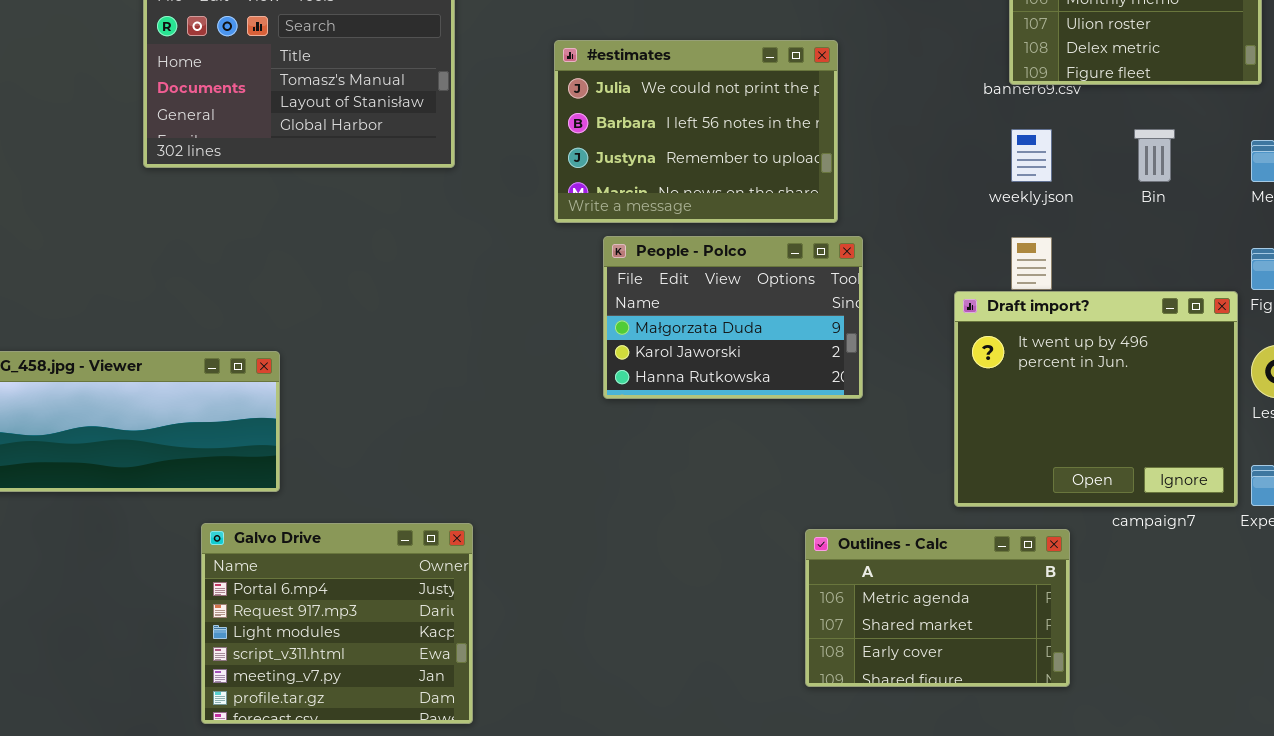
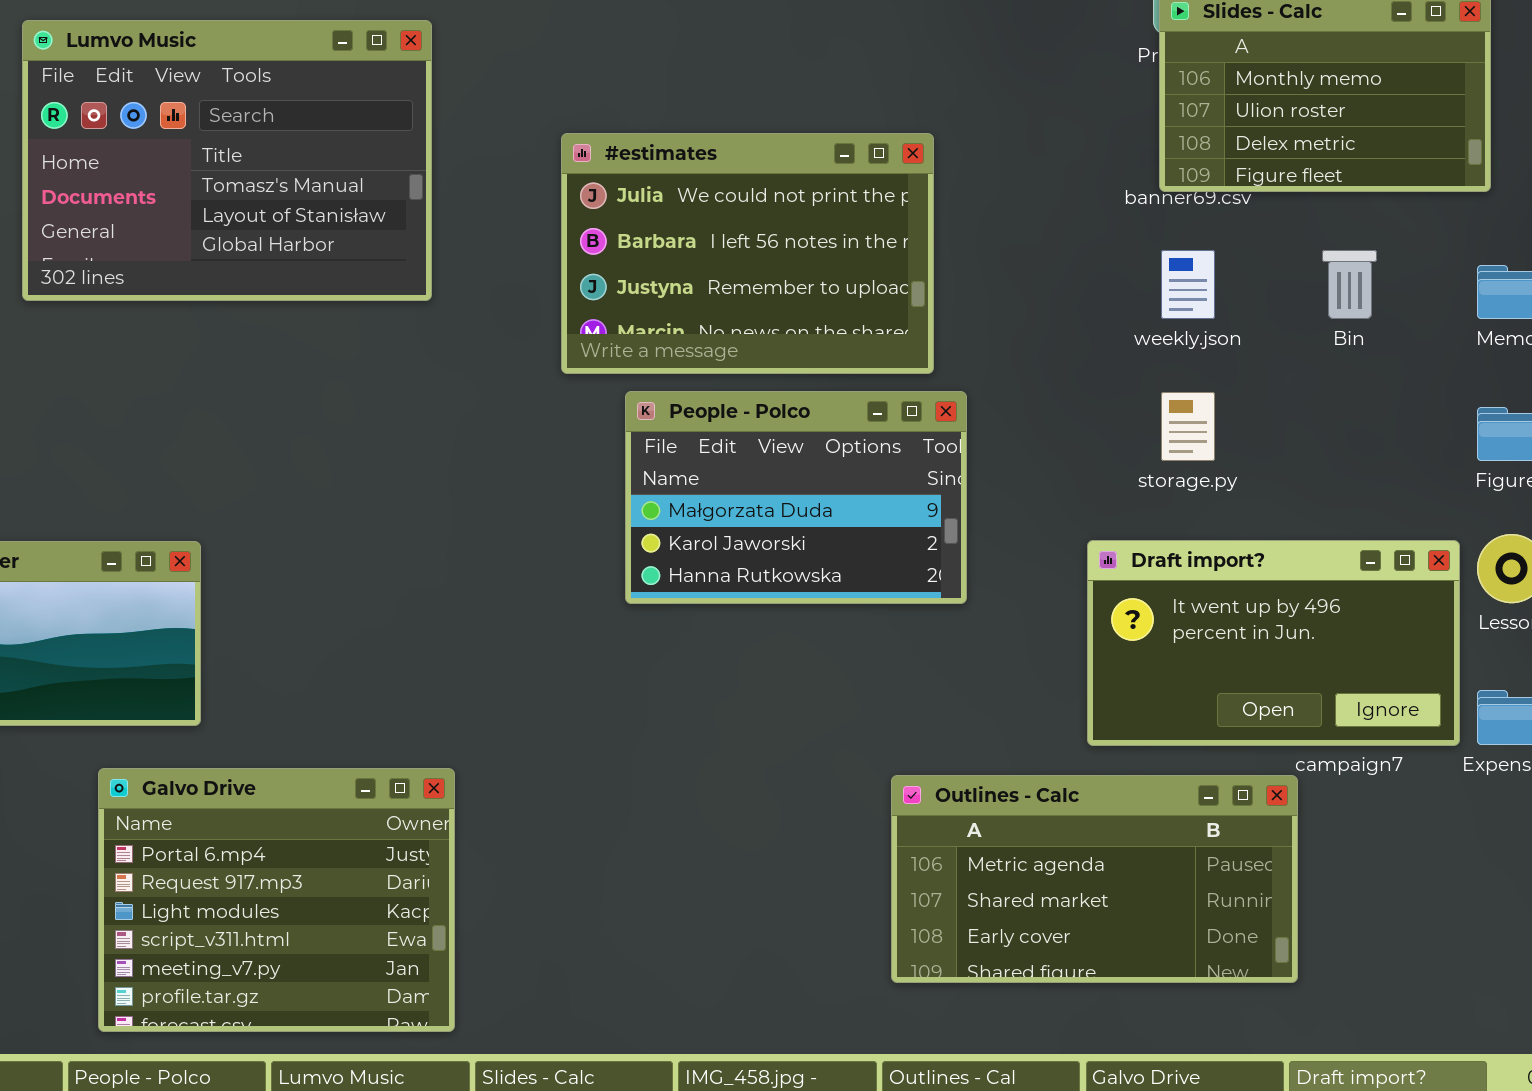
Draft import?: [954,291,1238,507] -> [1087,540,1460,746], resized
Outlines - Calc: [805,529,1070,687] -> [891,775,1298,983], resized

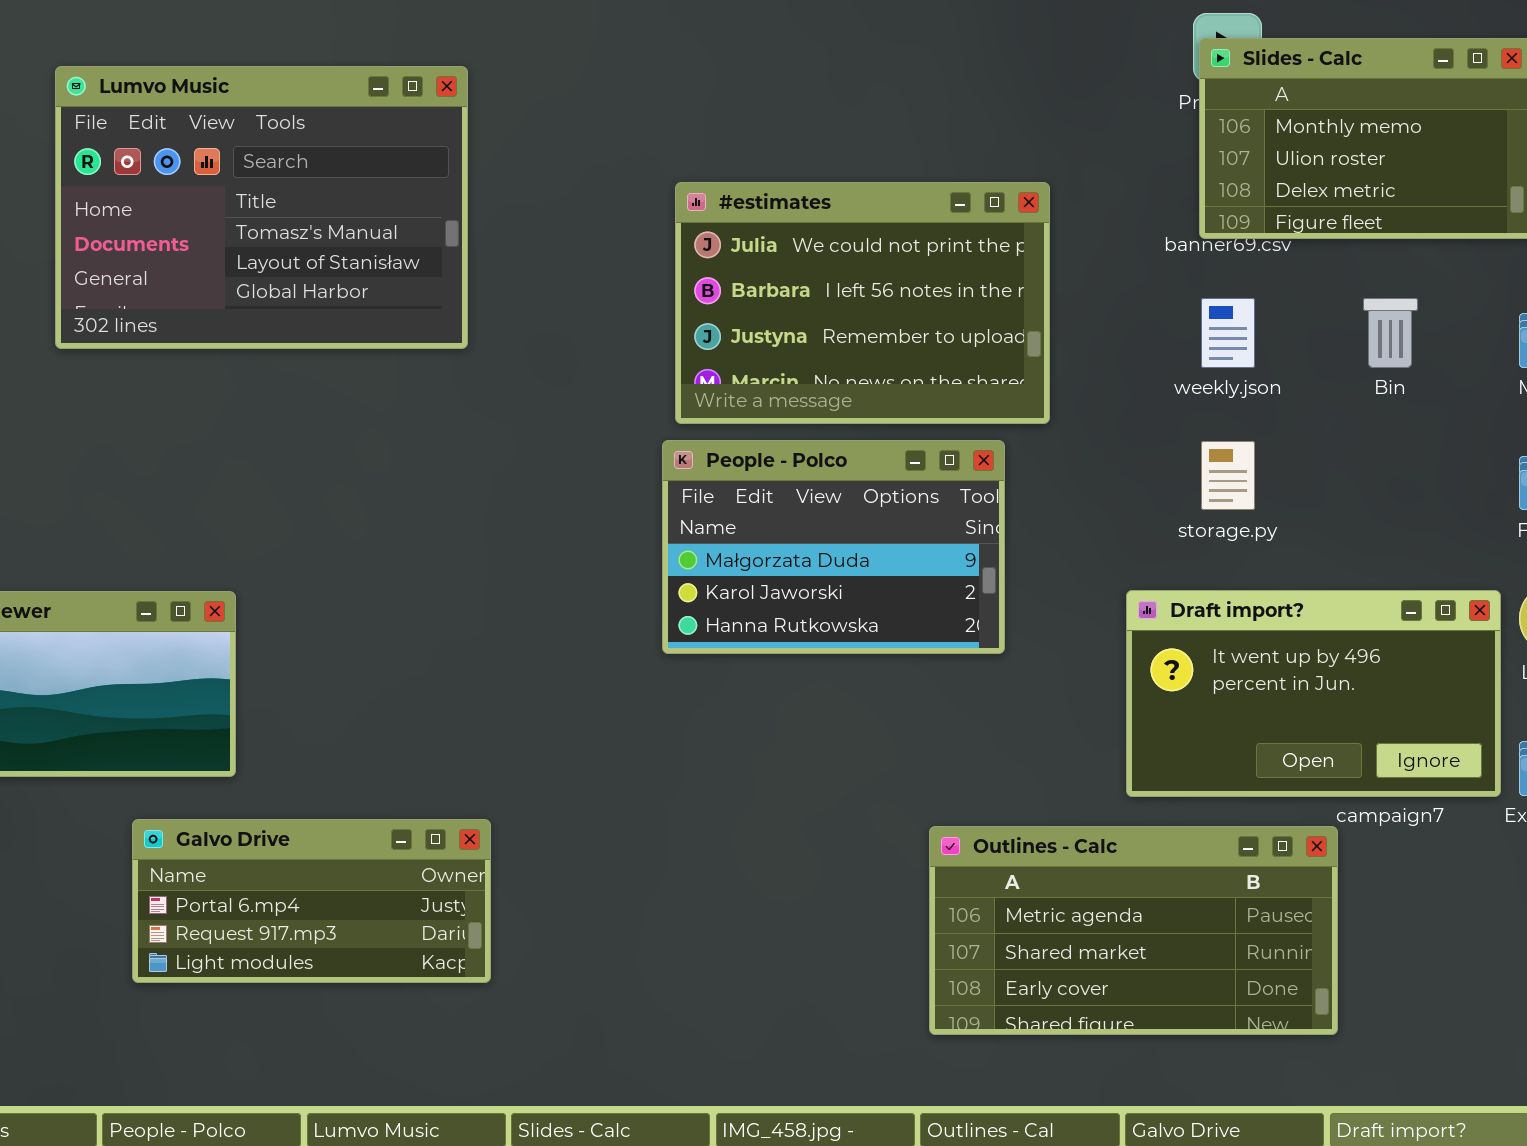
#estimates: [561,133,934,374] -> [675,182,1050,424], moved
Galvo Drive: [98,768,455,1032] -> [132,819,491,983], resized

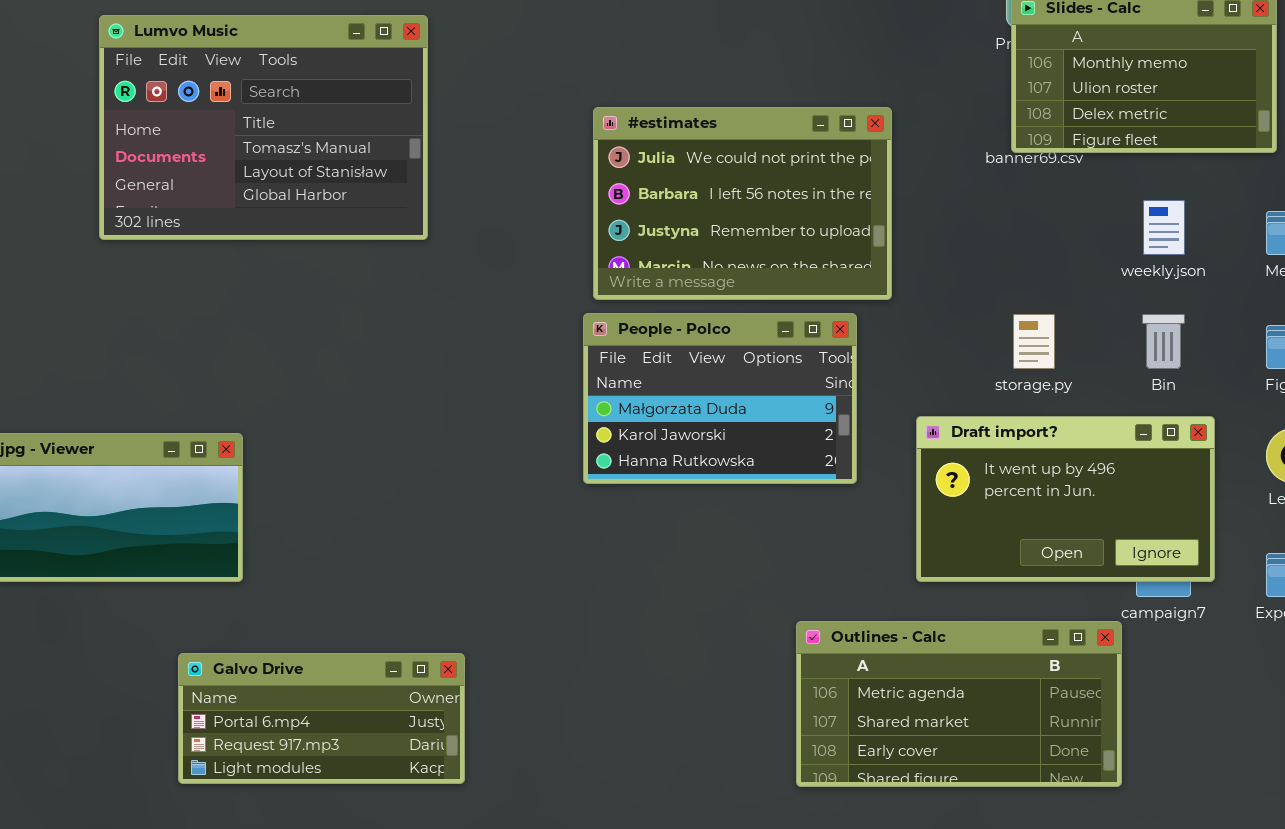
weekly.json: [1201,298,1255,368] -> [1143,200,1185,255], moved
Bin: [1363,298,1418,368] -> [1142,314,1185,369], moved
Draft import?: [1126,590,1501,797] -> [916,416,1215,582], moved
Galvo Drive: [132,819,491,983] -> [178,653,465,784], moved

